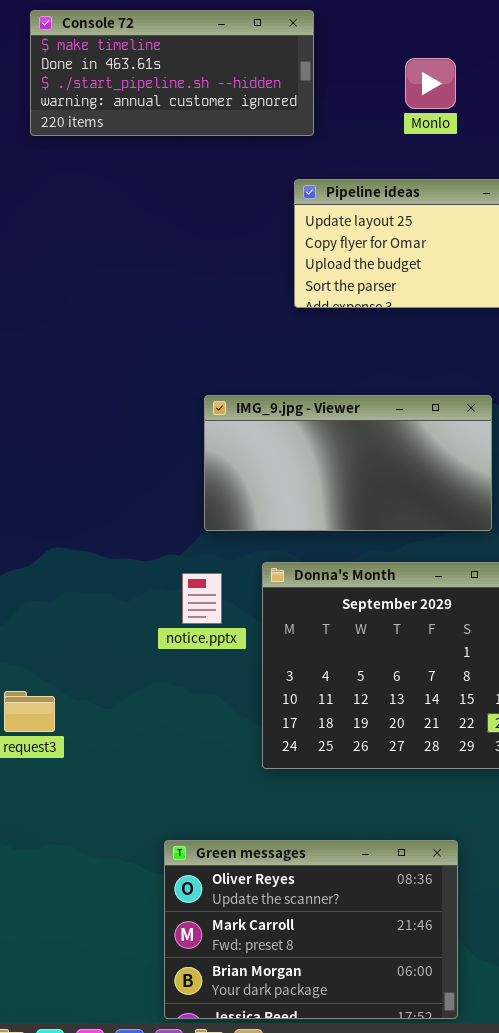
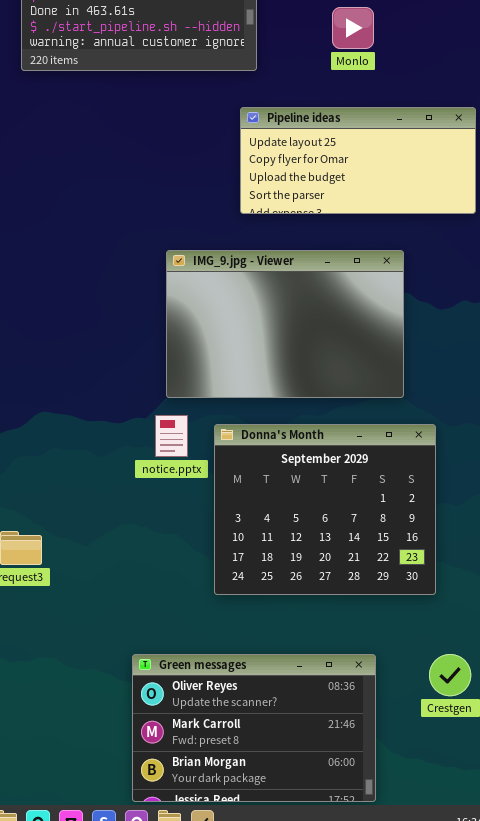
IMG_9.jpg - Viewer: [204,395,492,531] -> [166,250,404,398], resized
notice.pptx: [182,573,222,624] -> [155,415,188,457], moved

